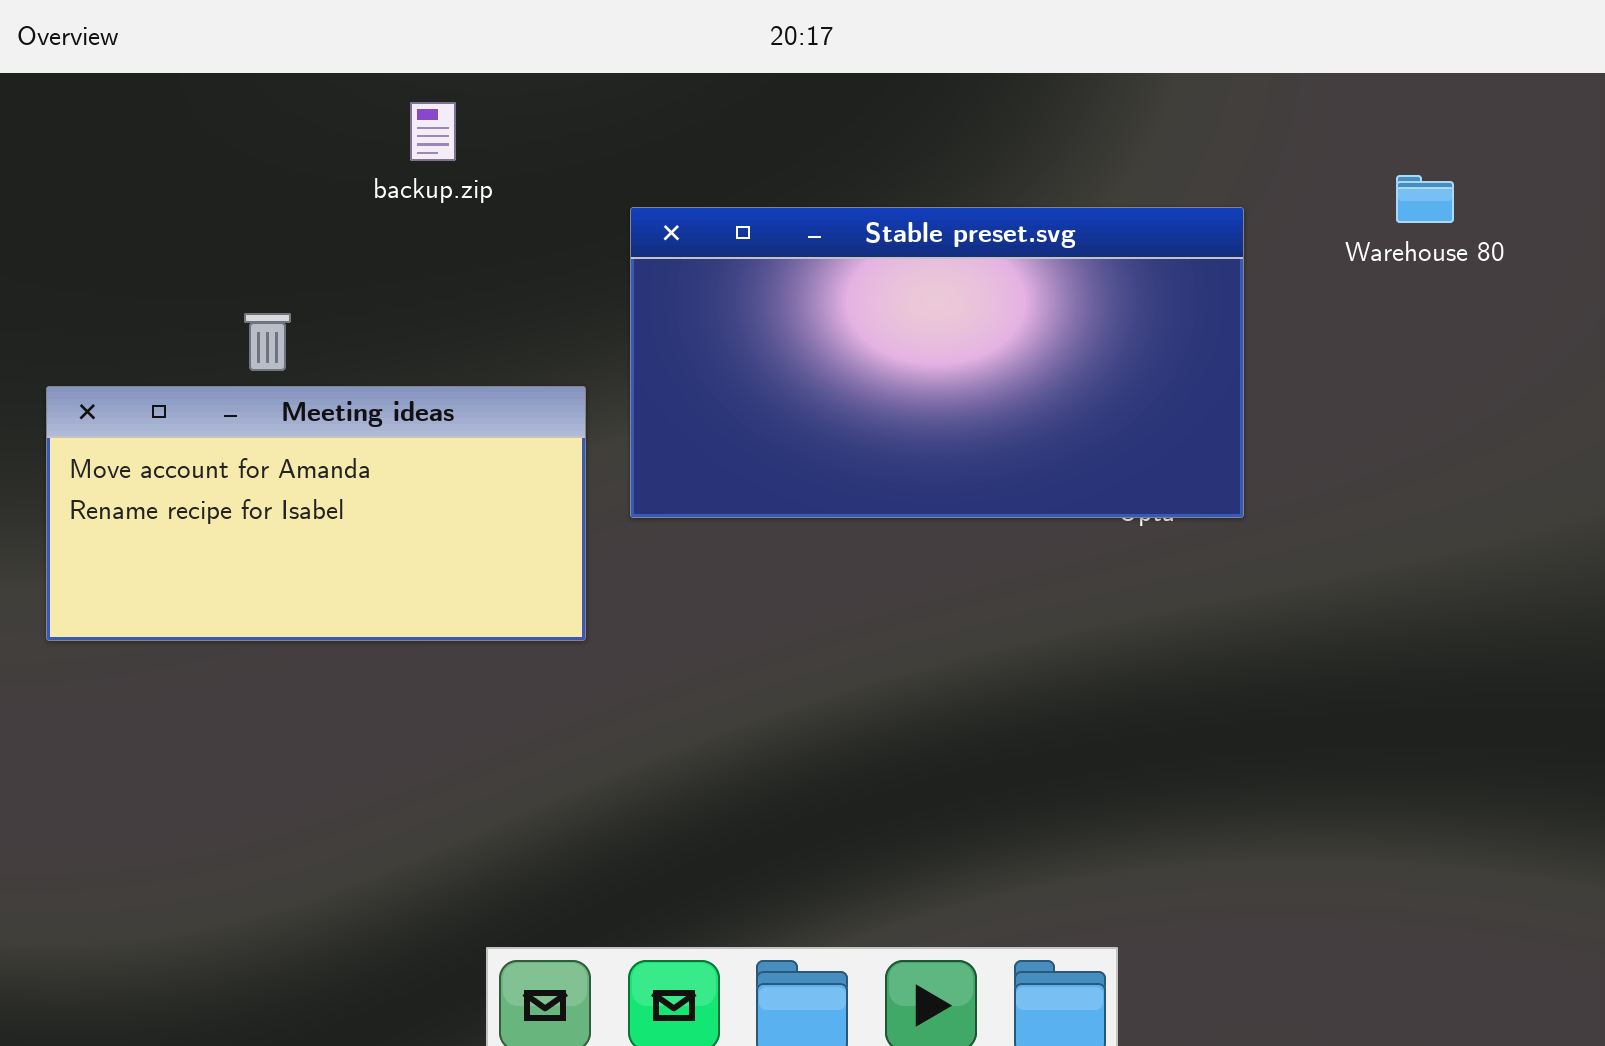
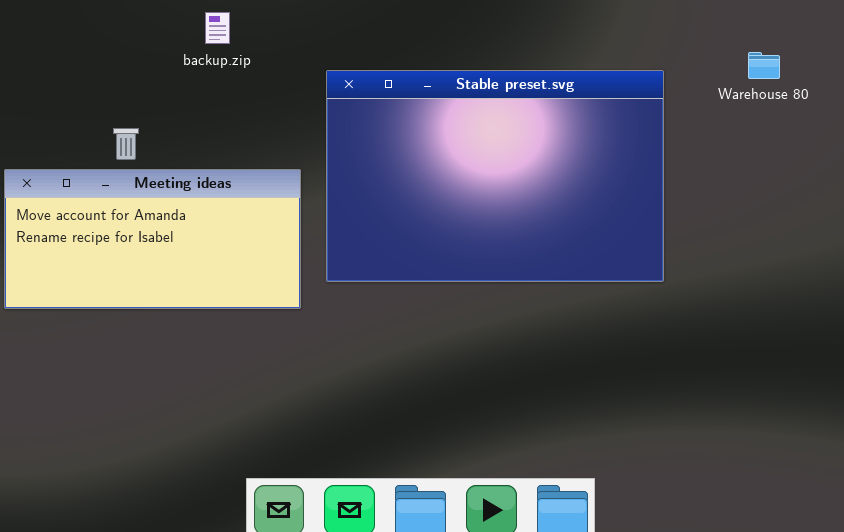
Stable preset.svg: [630,207,1244,518] -> [326,70,664,282], resized

